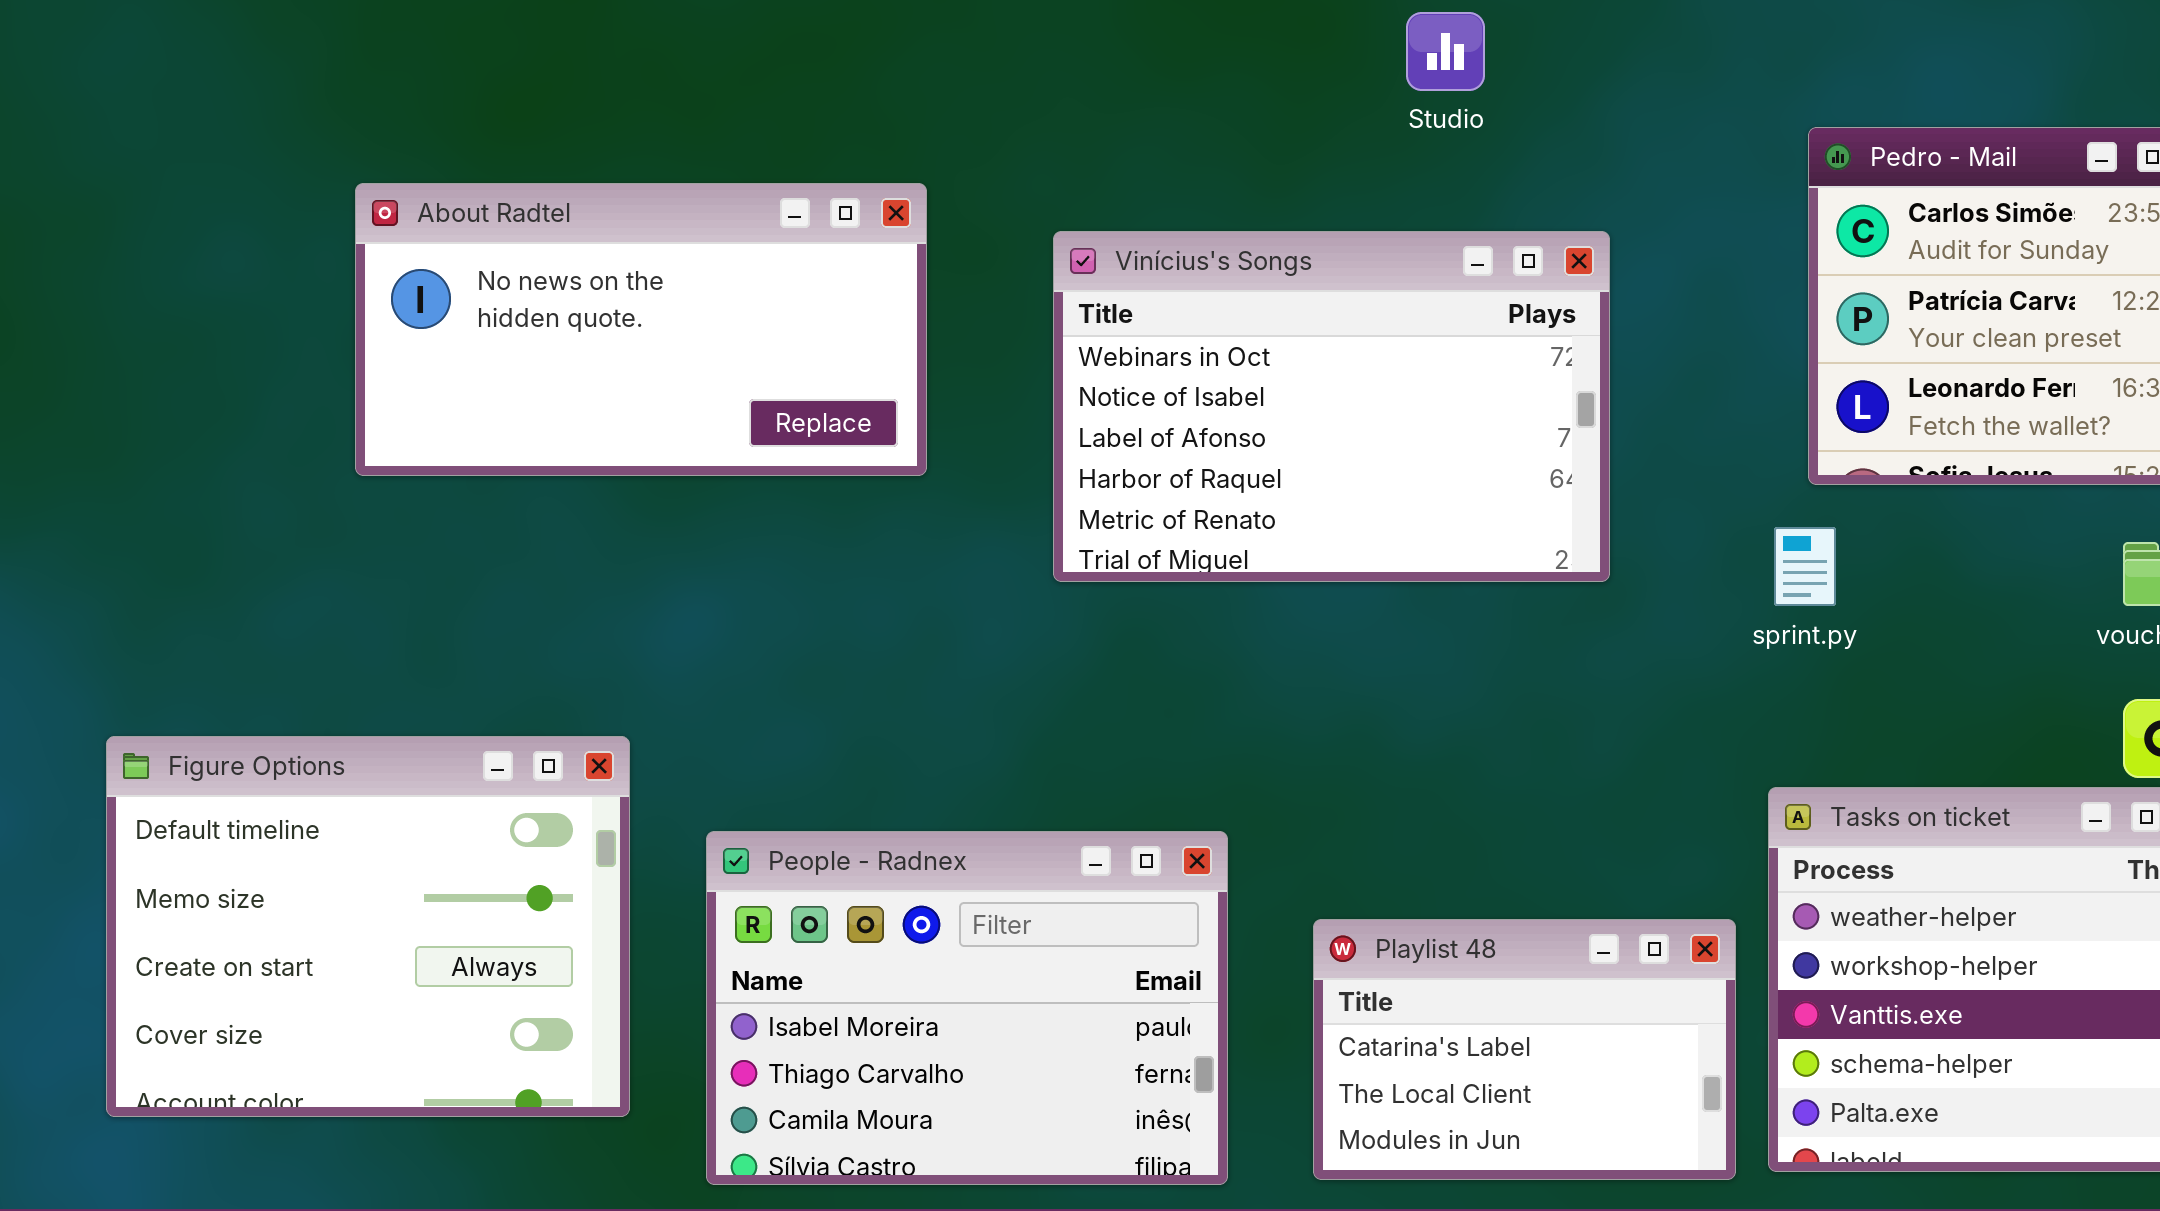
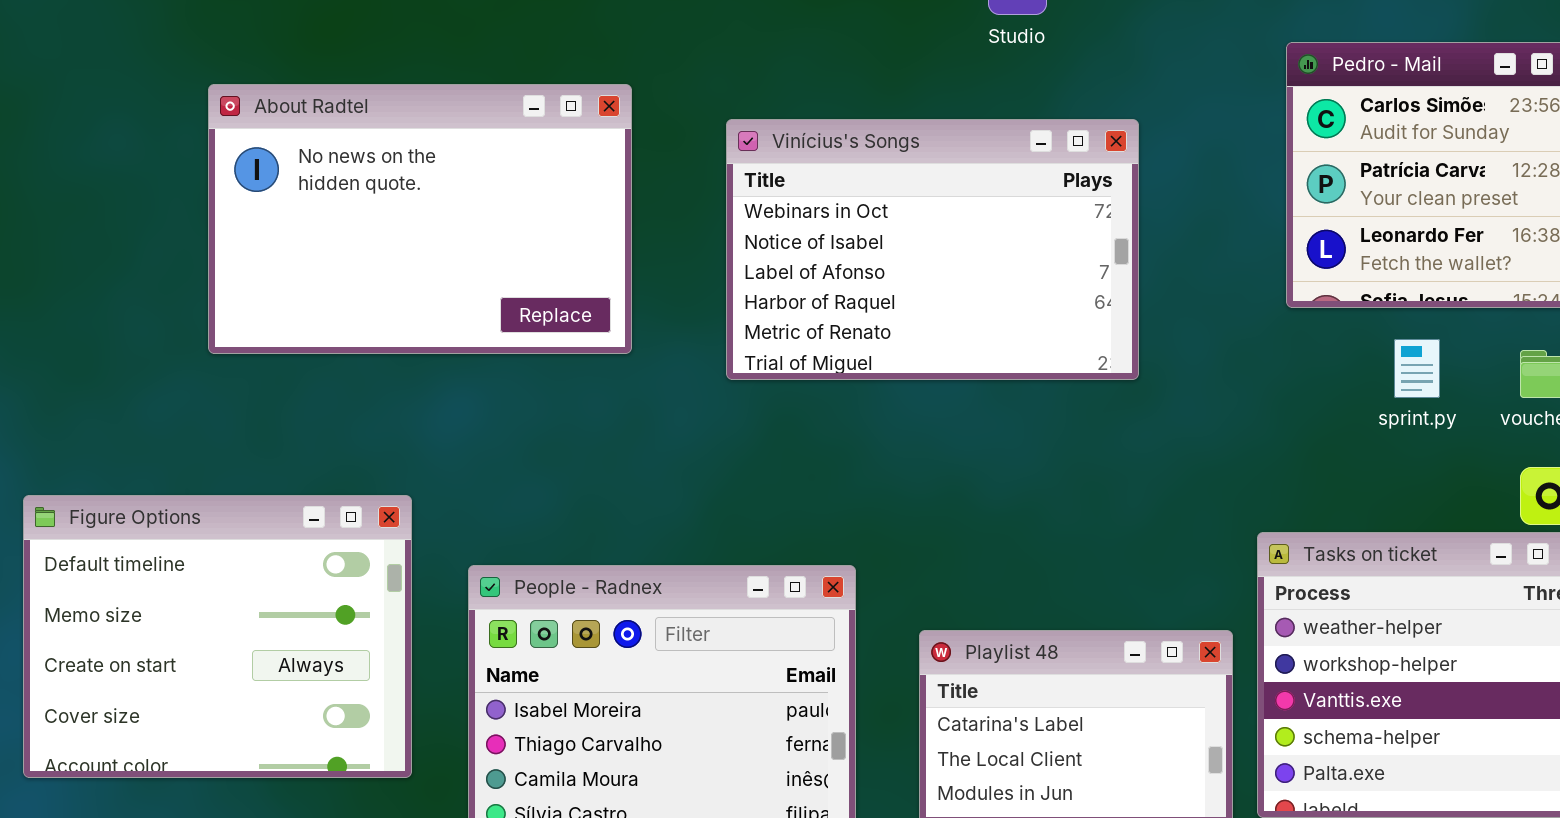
About Radtel: [355,183,927,476] -> [208,84,632,354], resized
sprint.py: [1774,527,1836,606] -> [1394,339,1440,398], moved

